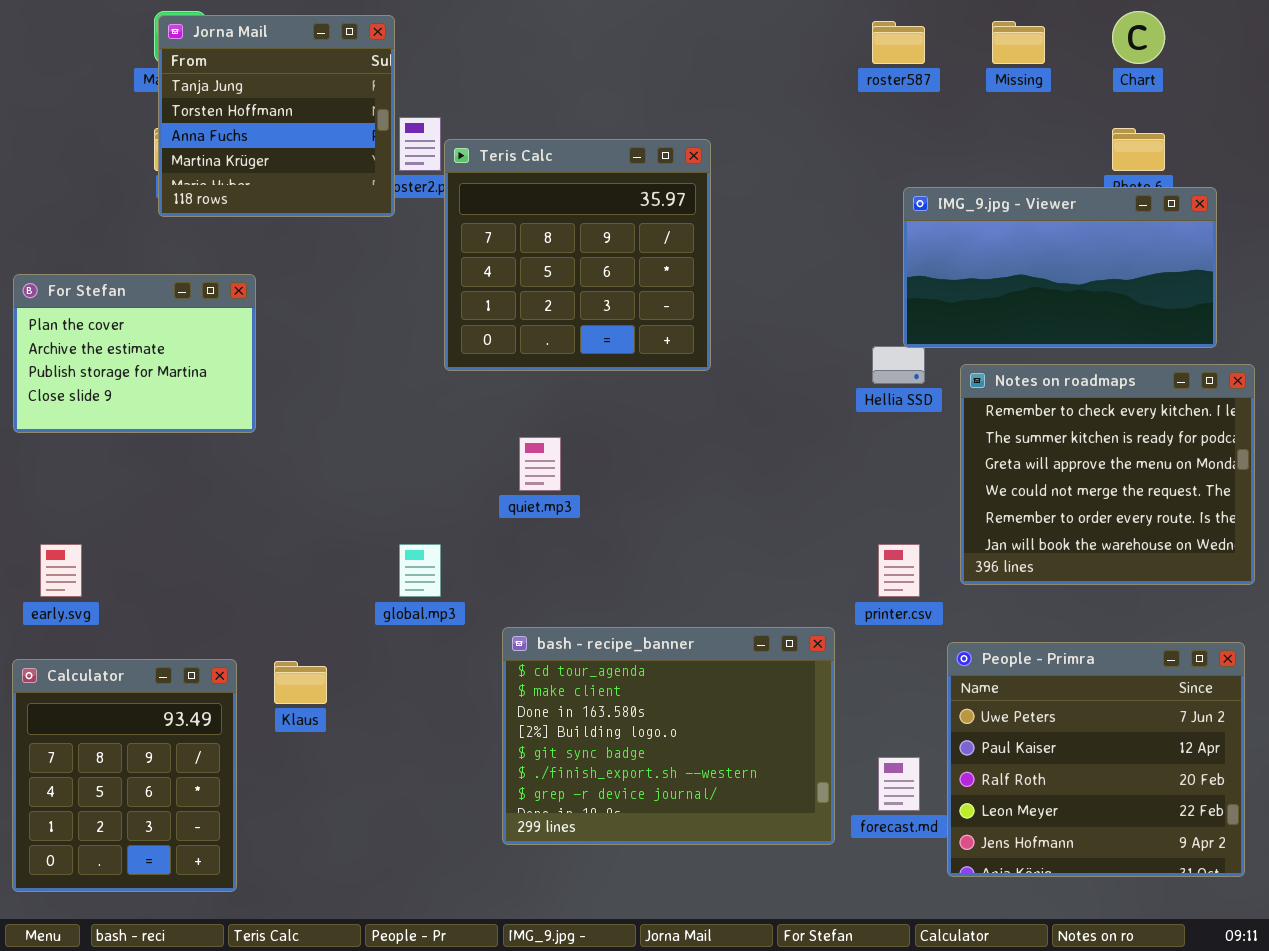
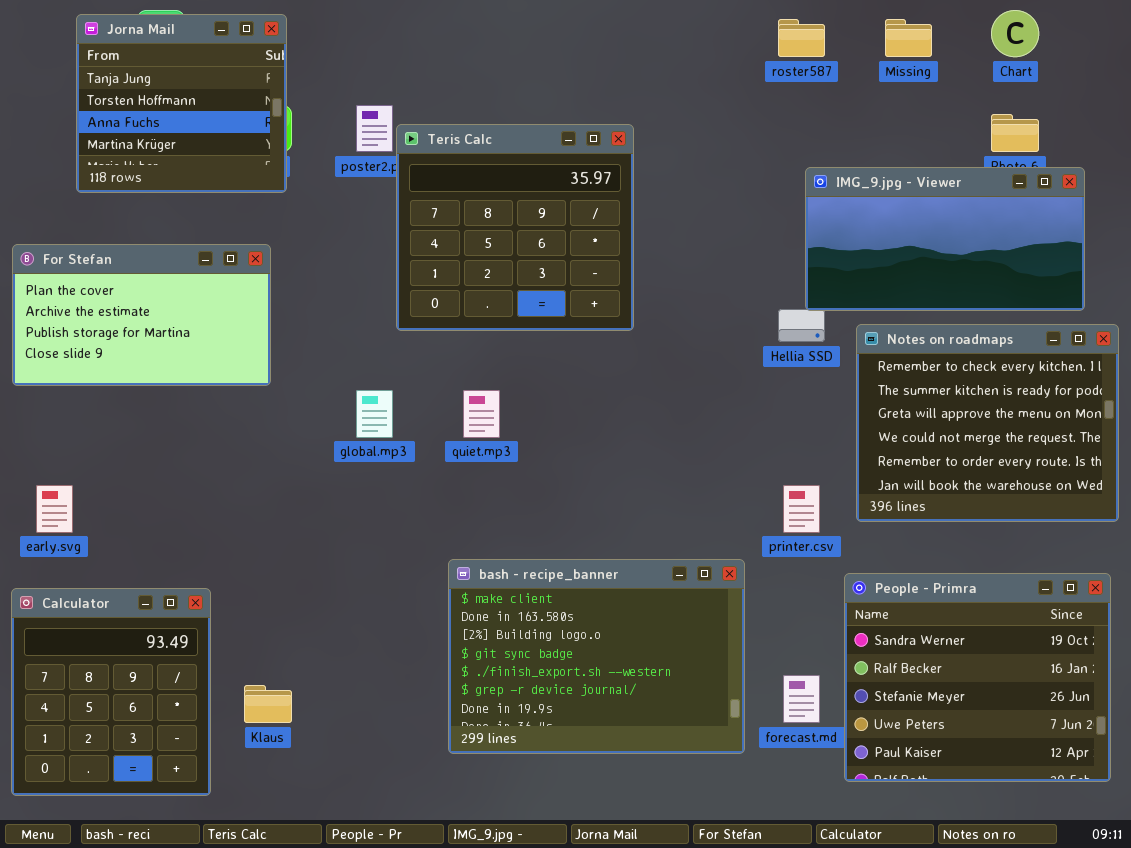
Jorna Mail: [158,15,395,217] -> [76,14,287,193], moved
For Stefan: [13,274,256,433] -> [12,244,271,386], resized
global.mp3: [399,544,441,597] -> [356,390,393,438], moved
bash - recipe_banner: [502,627,835,845] -> [448,559,745,754], scrolled down 1 row
People - Primra: [947,642,1245,877] -> [844,573,1111,782], scrolled up 3 rows
Klaus: [274,661,327,704] -> [244,685,292,723], moved

